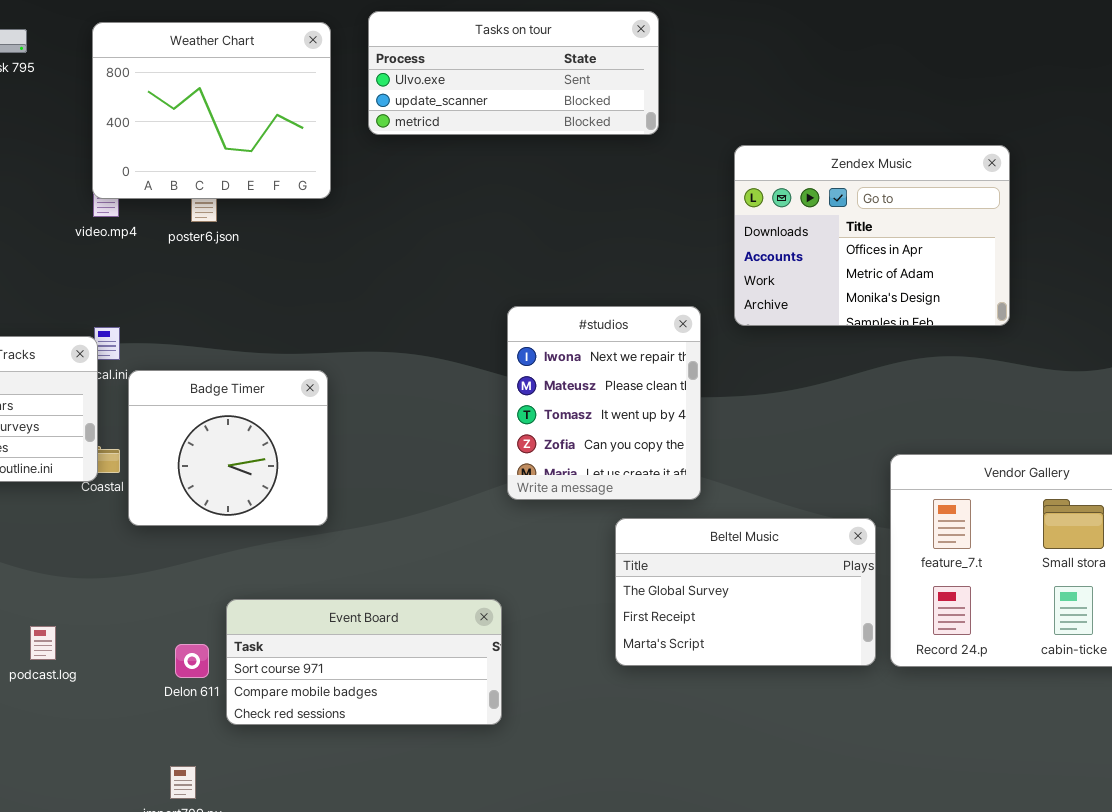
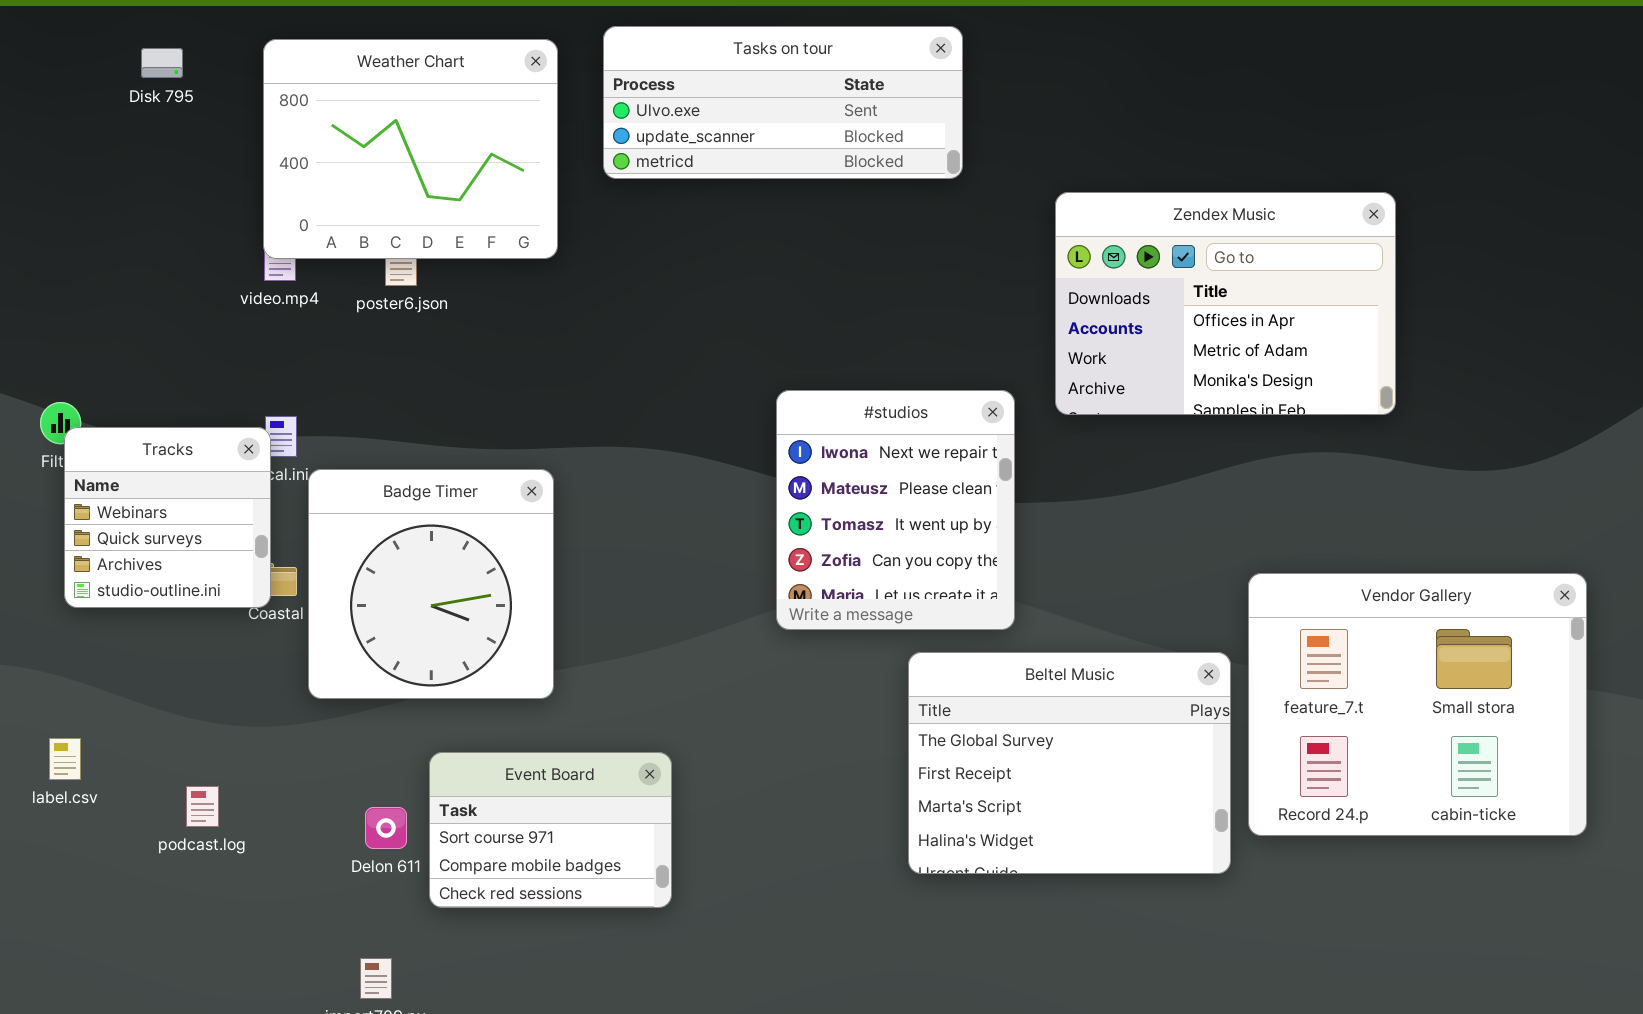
Badge Timer: [128,370,328,526] -> [308,469,554,699], resized
Beltel Music: [615,518,876,666] -> [908,652,1231,874], resized
Event Board: [226,599,502,725] -> [429,752,672,908], resized

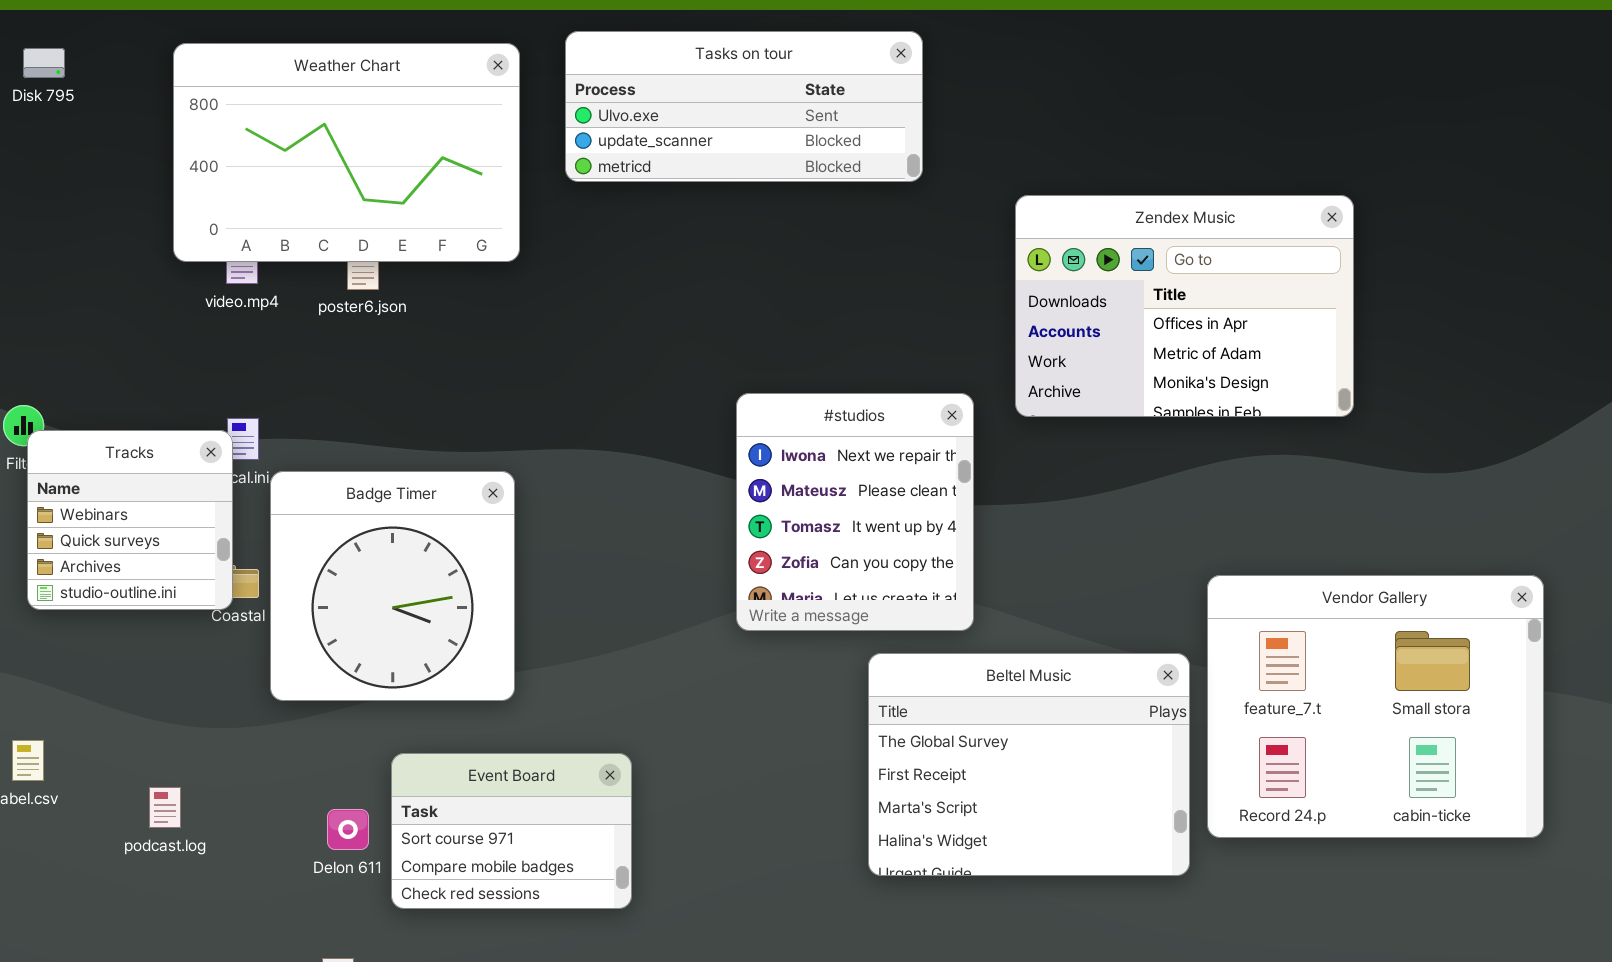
Weather Chart: [263,39,558,259] -> [173,43,520,262], resized
Disk 795: [141,48,183,78] -> [23,48,65,78], moved

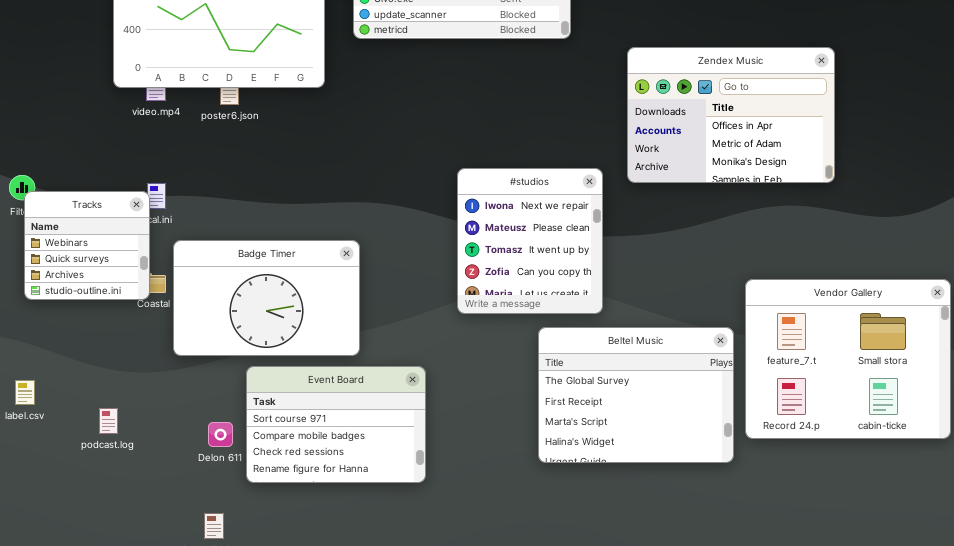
Badge Timer: [270,471,515,701] -> [173,240,360,356], resized
Event Board: [391,753,632,909] -> [246,366,426,483], resized

